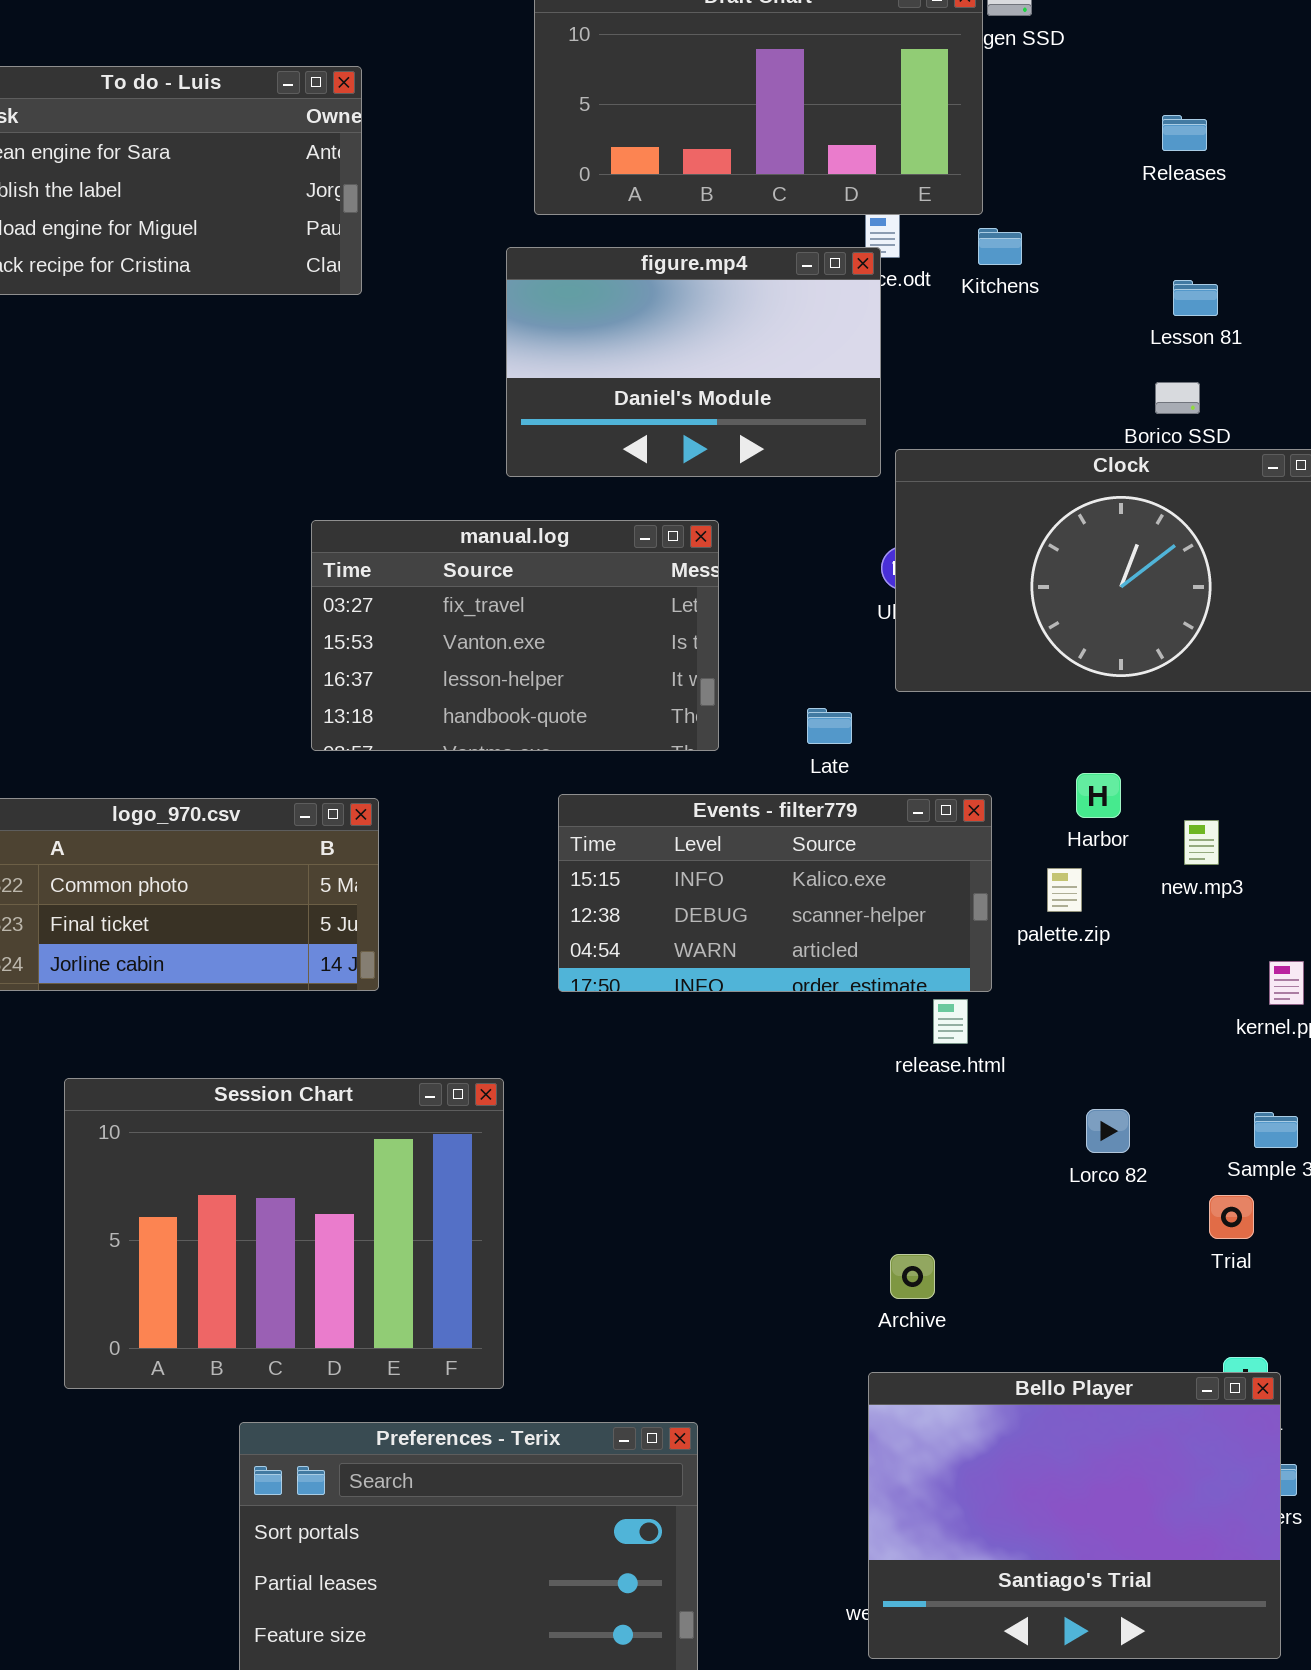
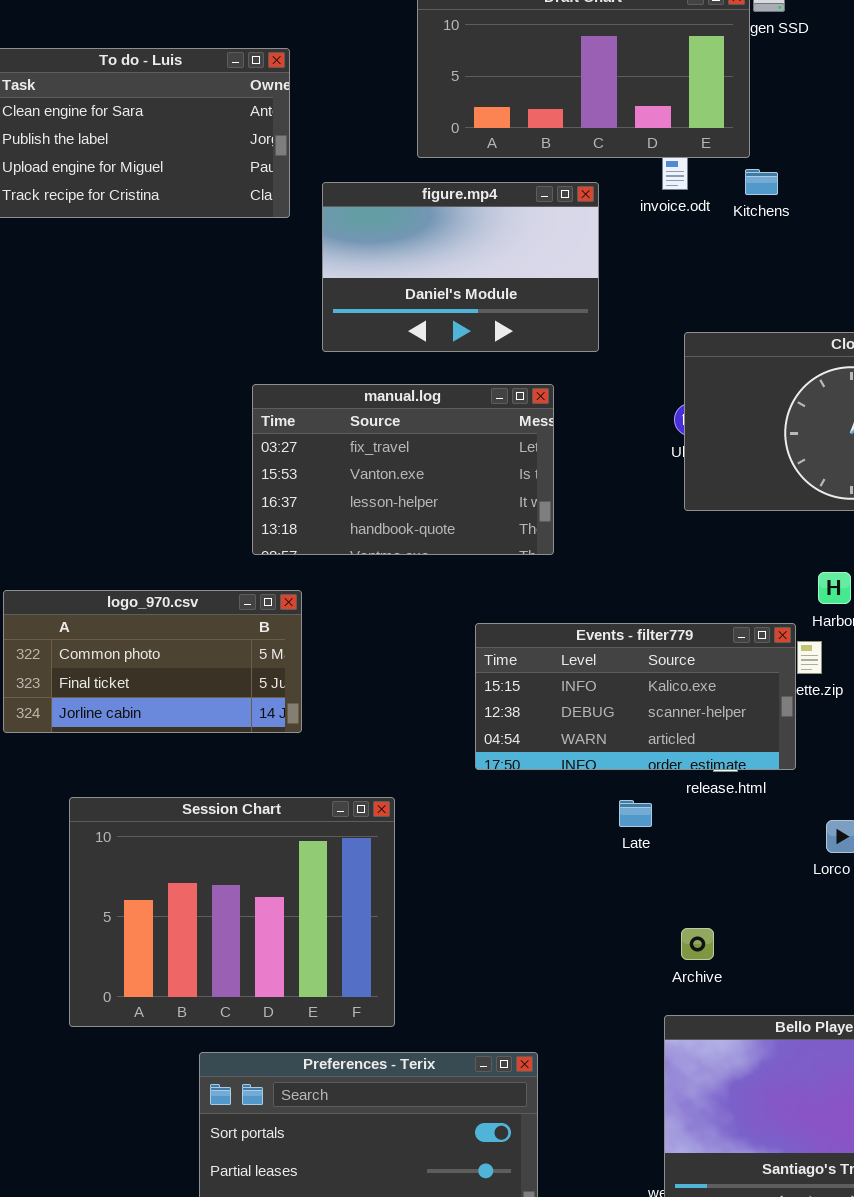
figure.mp4: [506,247,881,477] -> [322,182,599,352], moved
Late: [807,708,852,744] -> [619,800,652,827], moved
Events - filter779: [558,794,992,992] -> [475,623,796,770], moved

